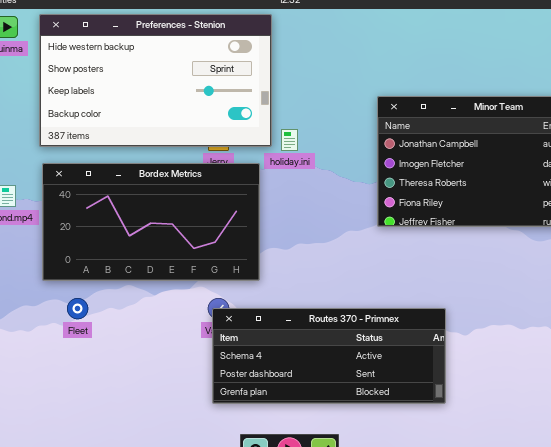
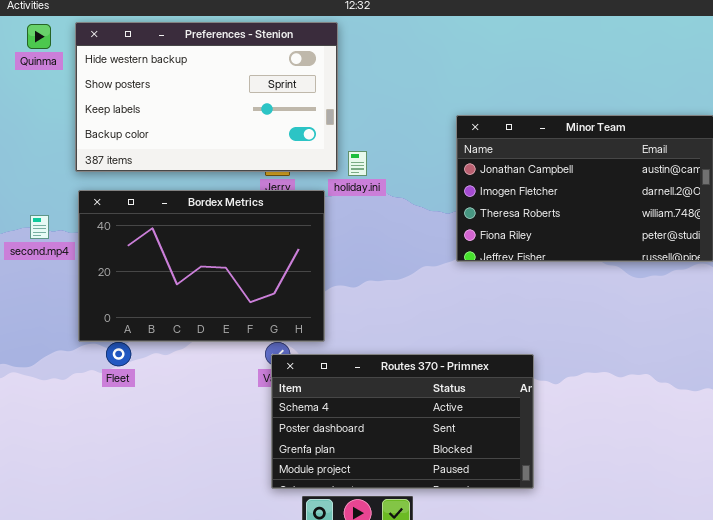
Bordex Metrics: [42,163,260,281] -> [78,190,325,342], resized
Routes 370 - Primnex: [212,308,446,404] -> [271,354,534,489], resized

